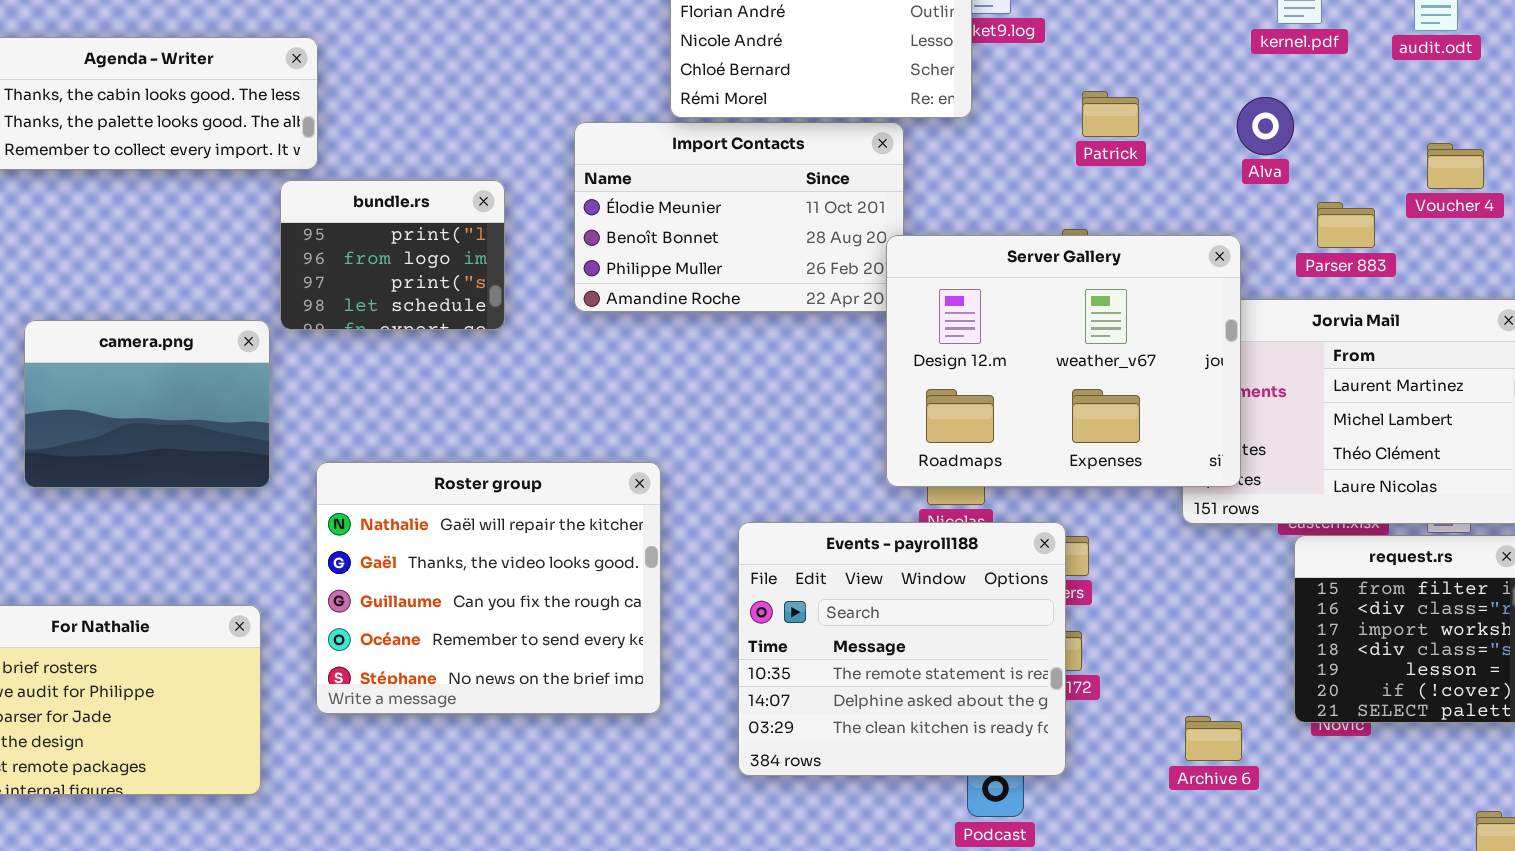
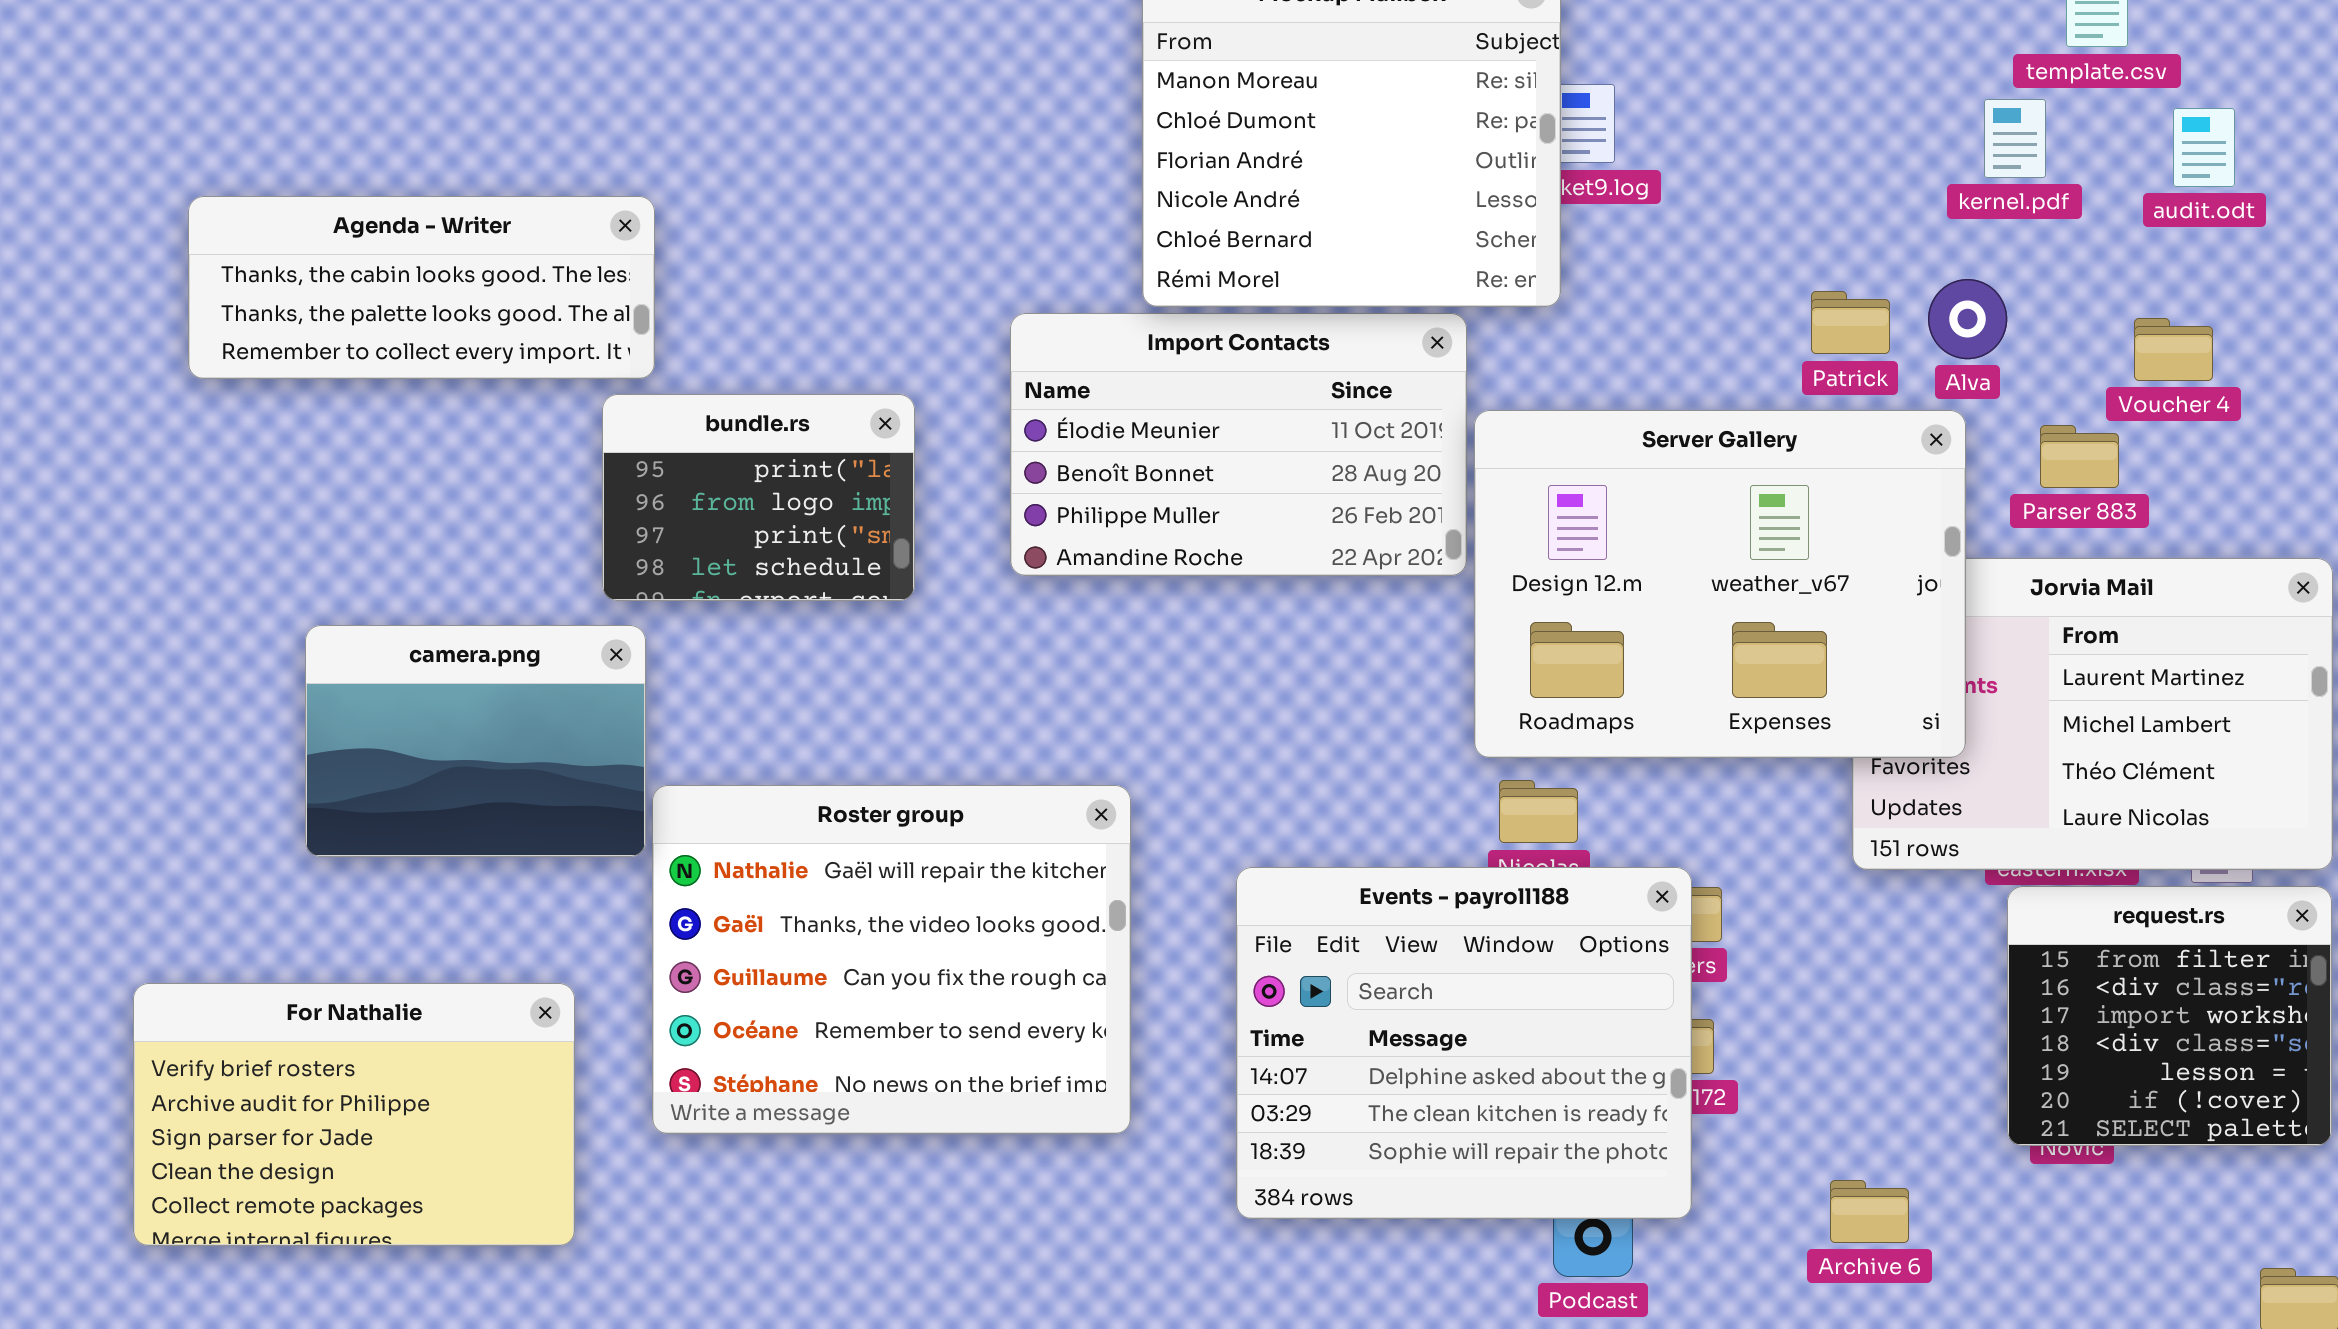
Patrick: [1082,91,1139,137] -> [1811,291,1890,354], moved
Voucher 4: [1427,143,1484,189] -> [2134,318,2213,381], moved
Server Gallery: [886,235,1241,487] -> [1474,410,1966,758], moved
camera.png: [24,320,270,488] -> [305,625,646,857], moved
Events - payroll188: [738,522,1066,776] -> [1236,867,1692,1219], scrolled down 1 row
Archive 6: [1185,716,1242,761] -> [1830,1180,1909,1243], moved

